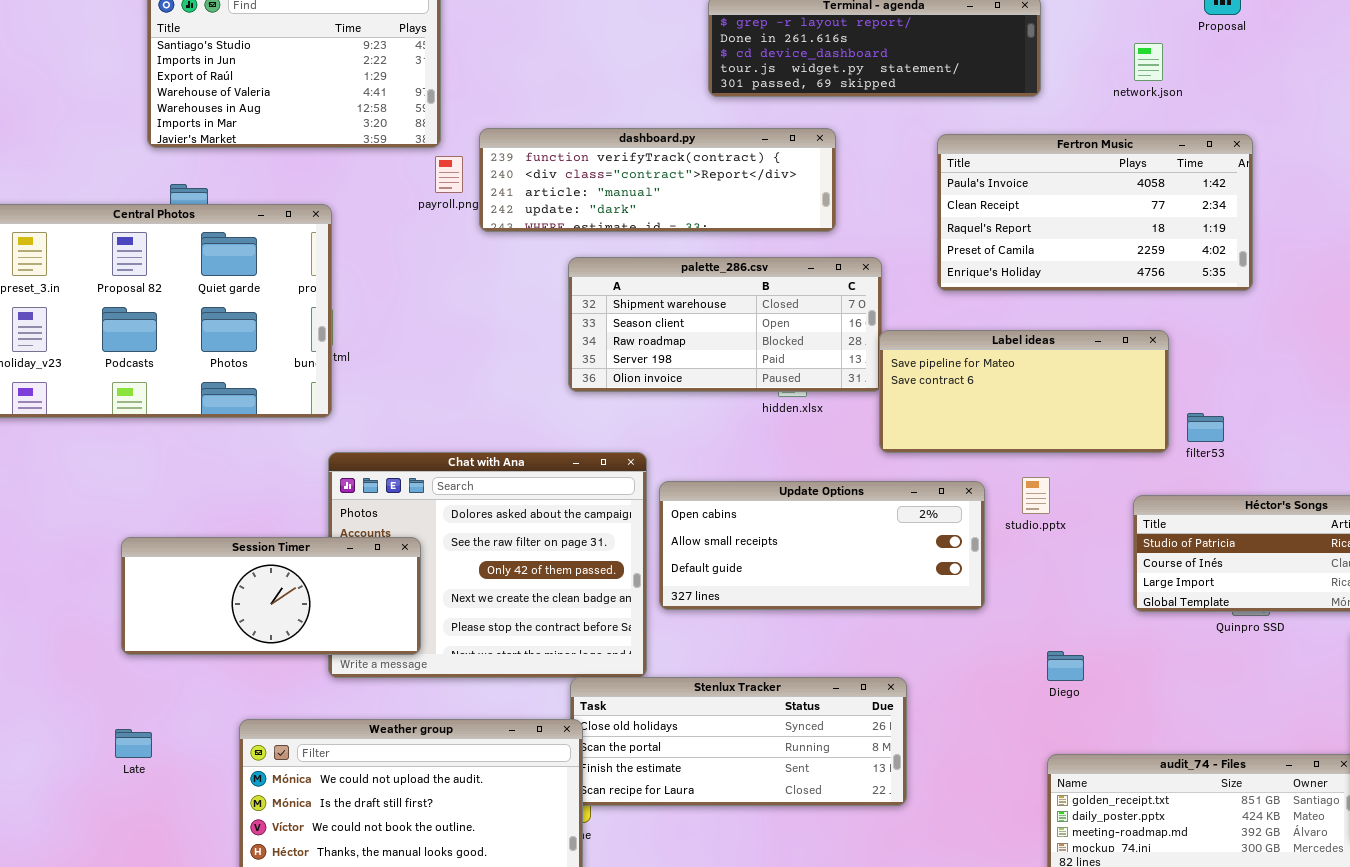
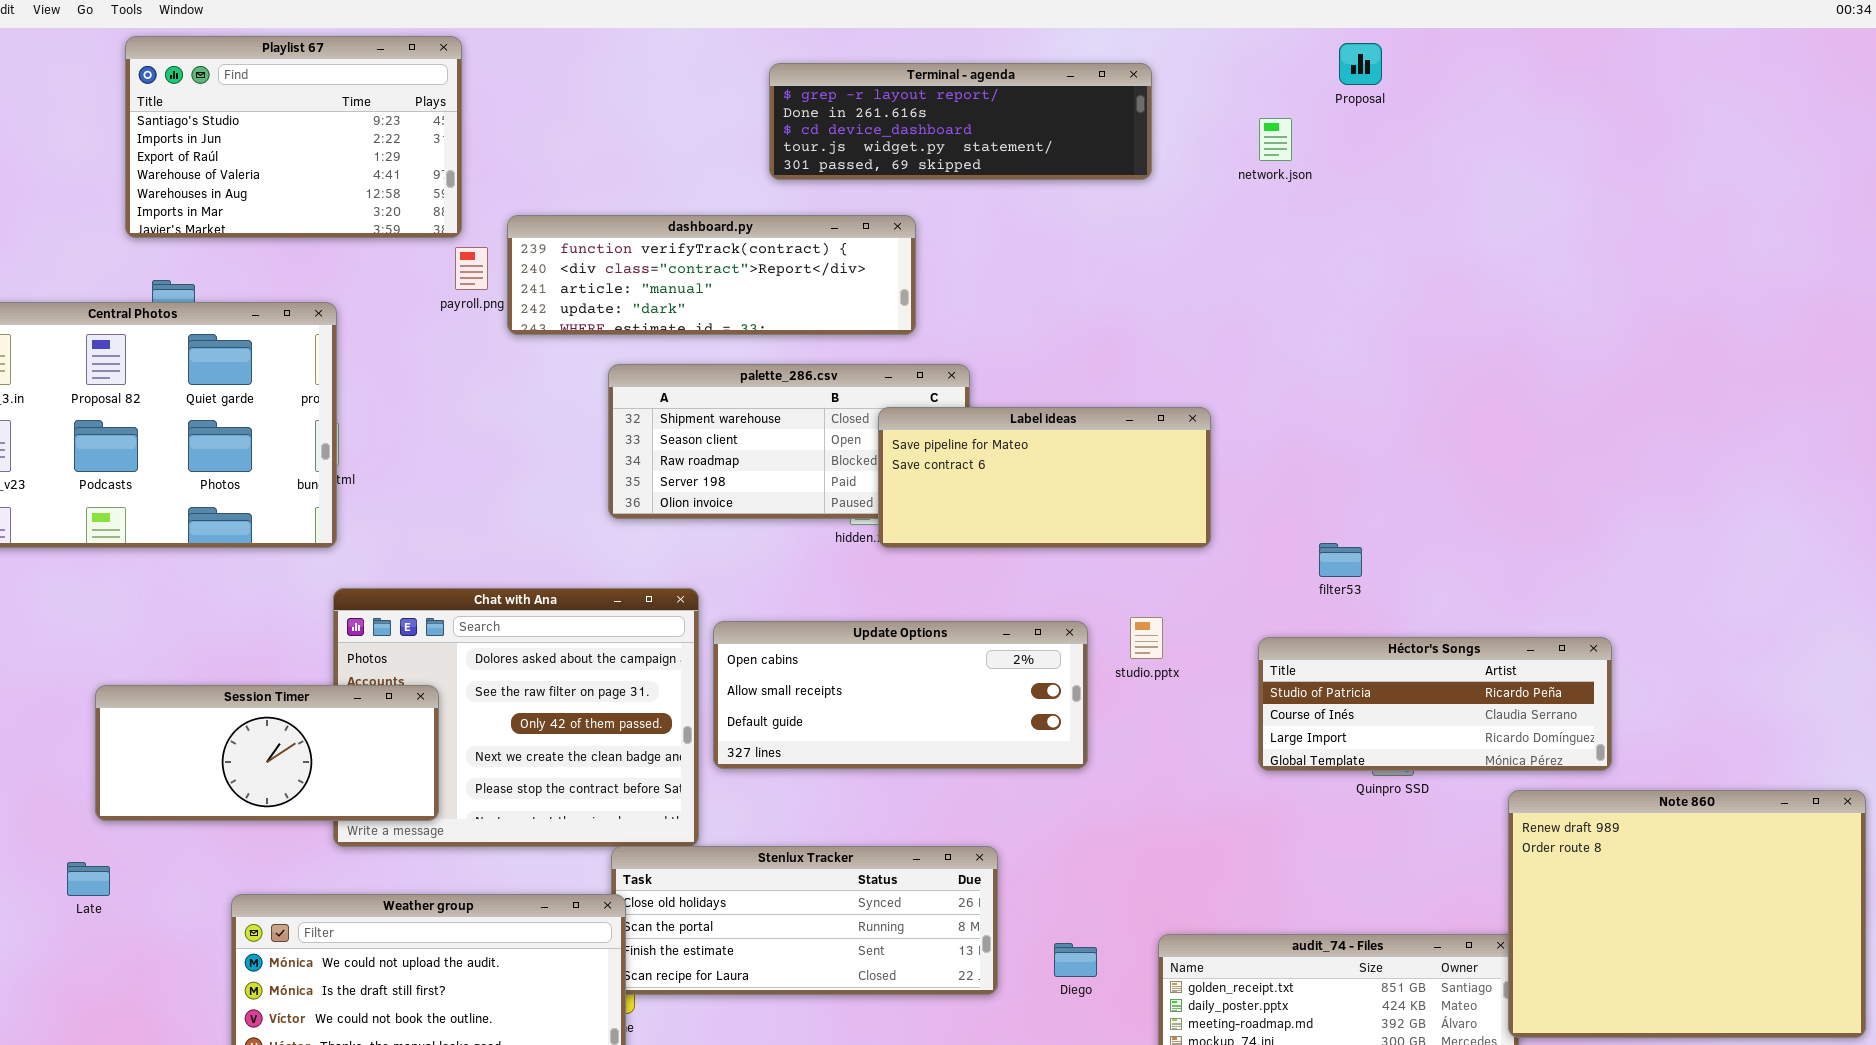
Fertron Music: [937,134,1253,291] -> none, closed
Label ideas: [879,330,1169,453] -> [878,407,1211,548], moved
Diego: [1047,651,1084,681] -> [1054,943,1097,977], moved
Late: [115,729,152,758] -> [67,862,110,896], moved

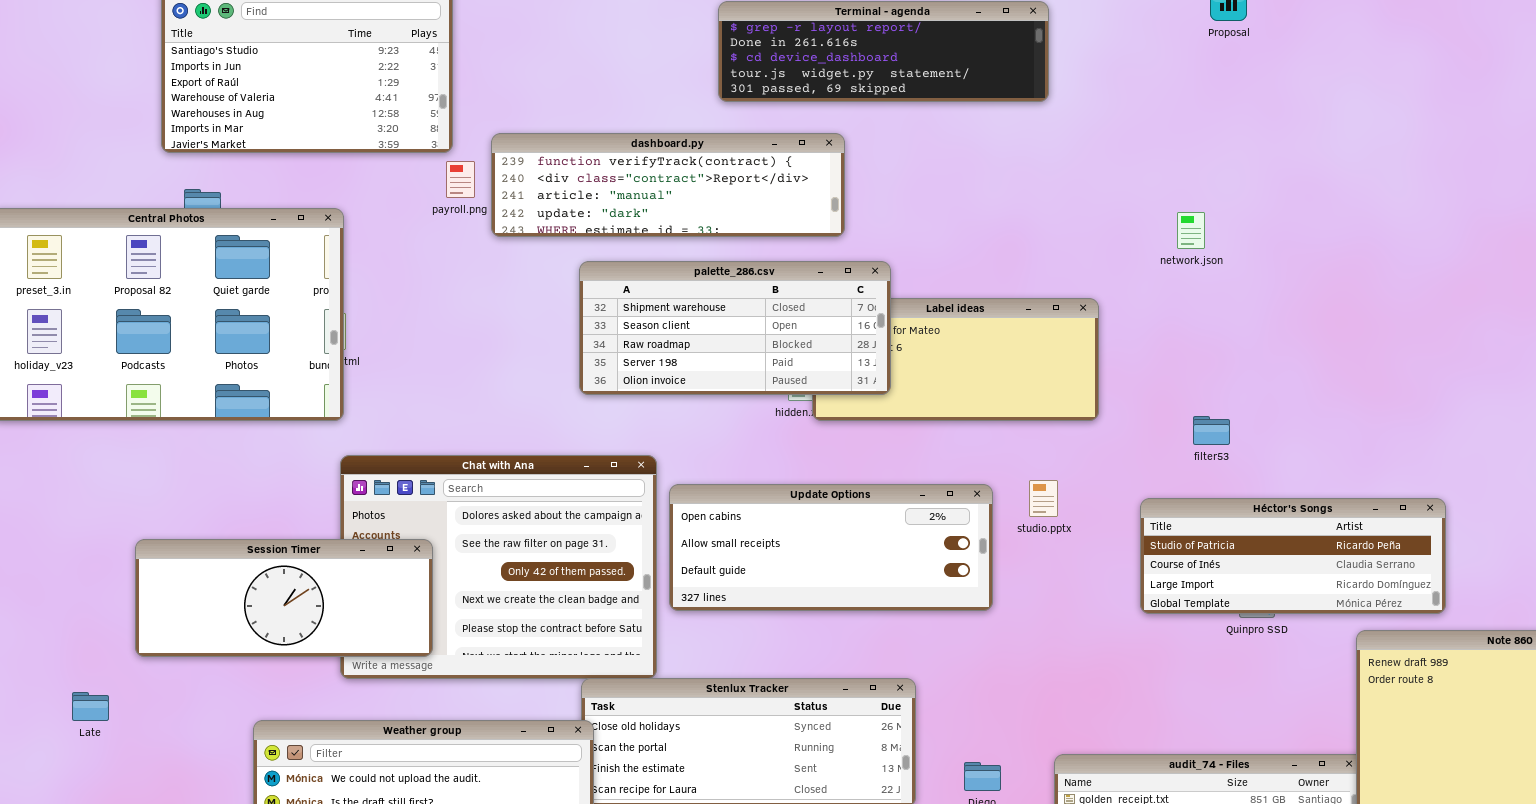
network.json: [1259,118,1292,161] -> [1177,212,1205,249], moved
palette_286.csv: [608,364,970,519] -> [579,261,891,395], raised
Late: [67,862,110,896] -> [72,692,109,721], moved

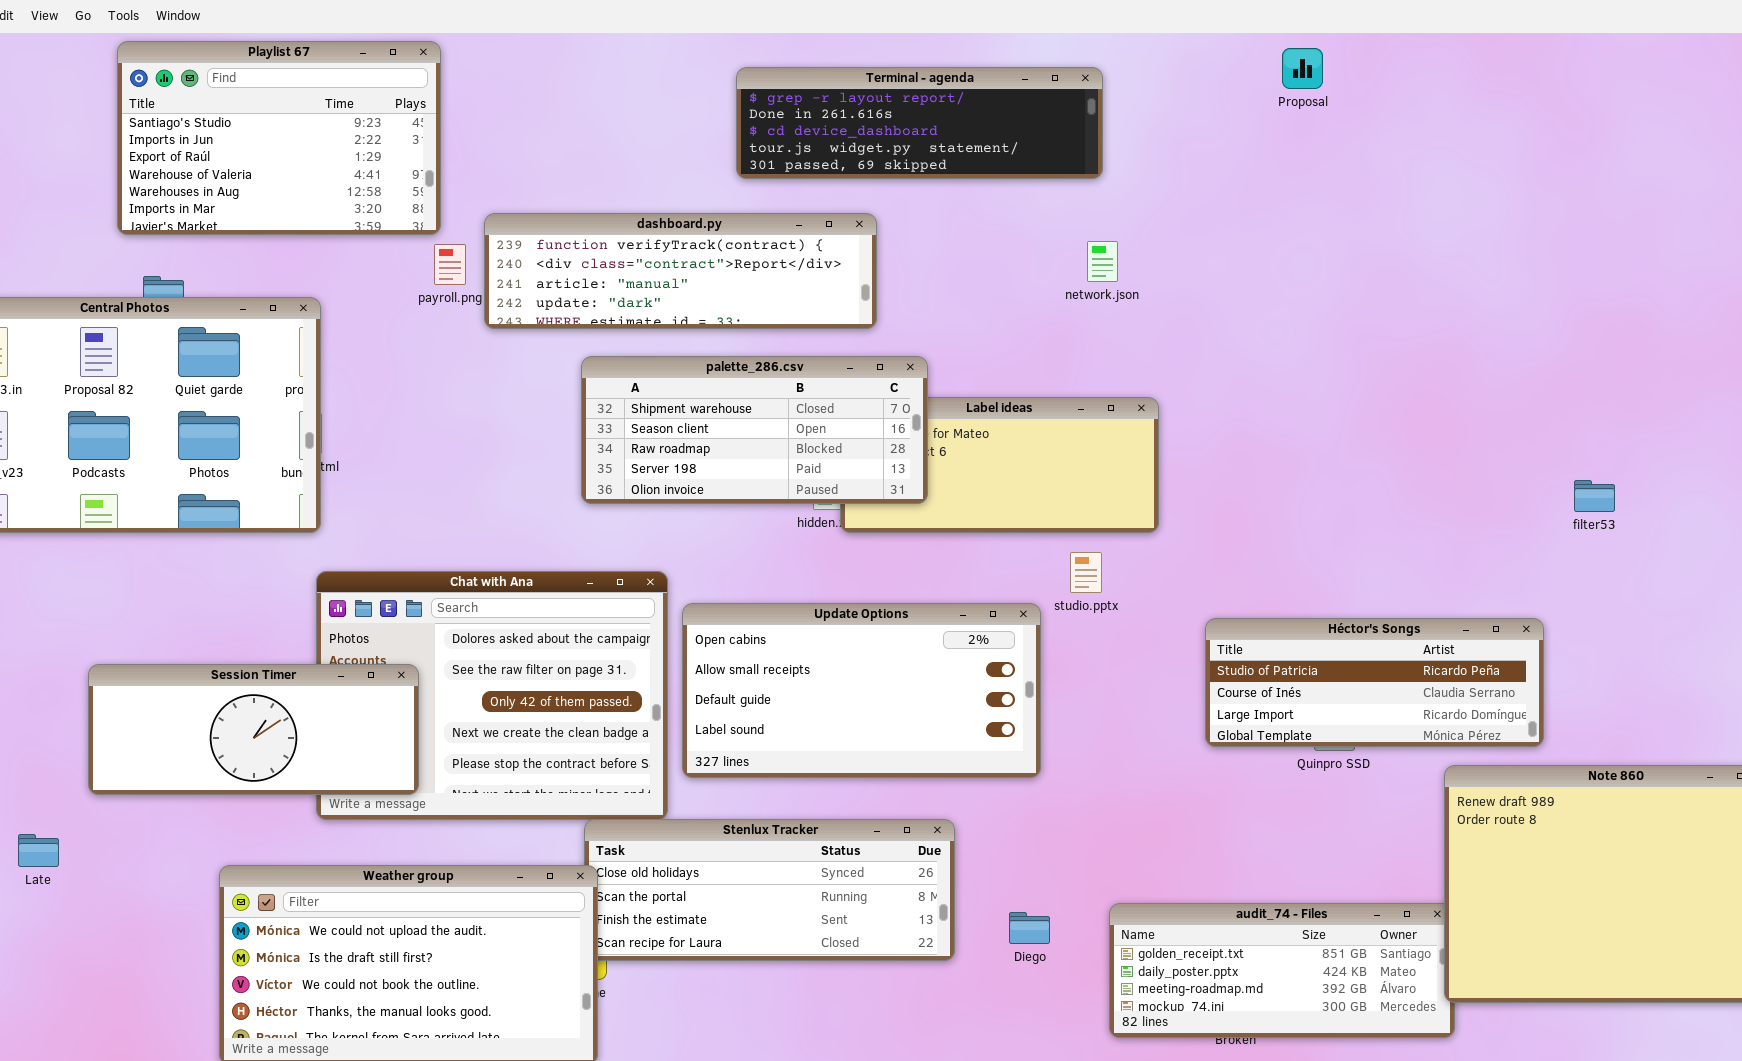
network.json: [1177,212,1205,249] -> [1087,241,1118,282], moved
filter53: [1193,416,1230,445] -> [1574,480,1615,512], moved
studio.pptx: [1029,480,1058,517] -> [1070,552,1102,593], moved
Update Options: [669,484,993,611] -> [682,603,1041,778], resized

